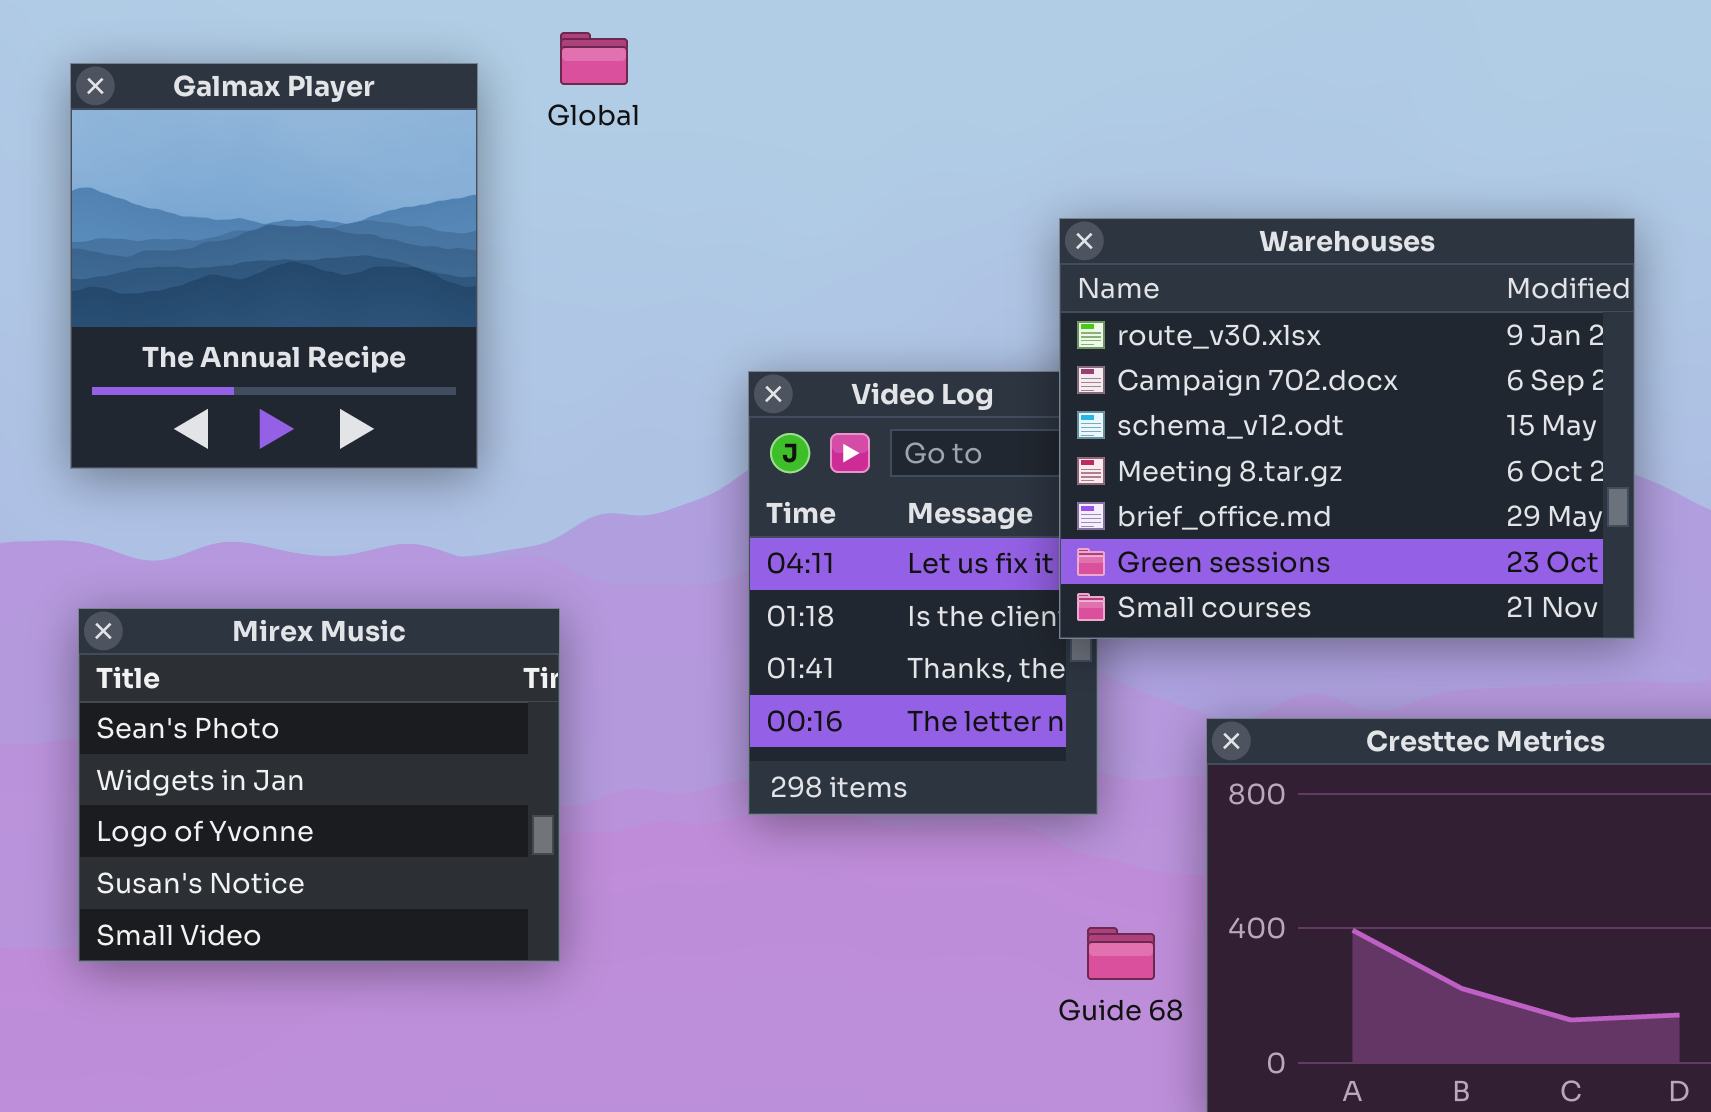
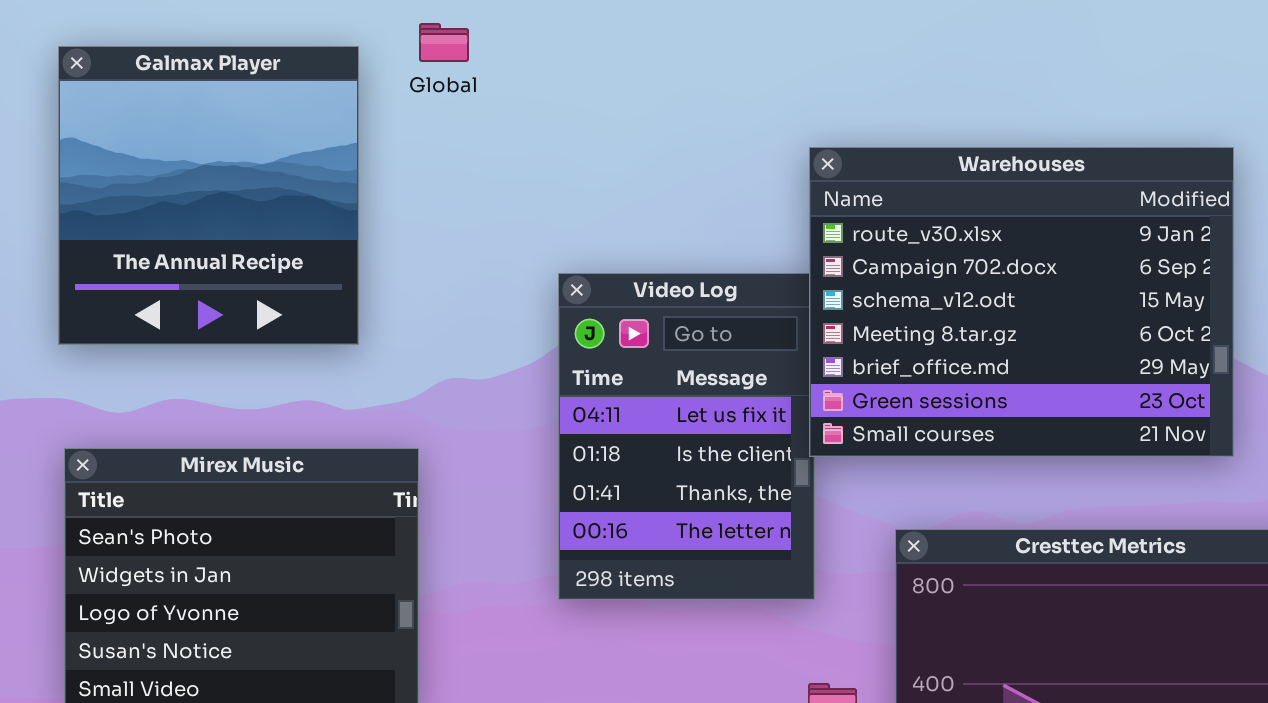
Warehouses: [1059,218,1635,639] -> [809,147,1234,457], moved

